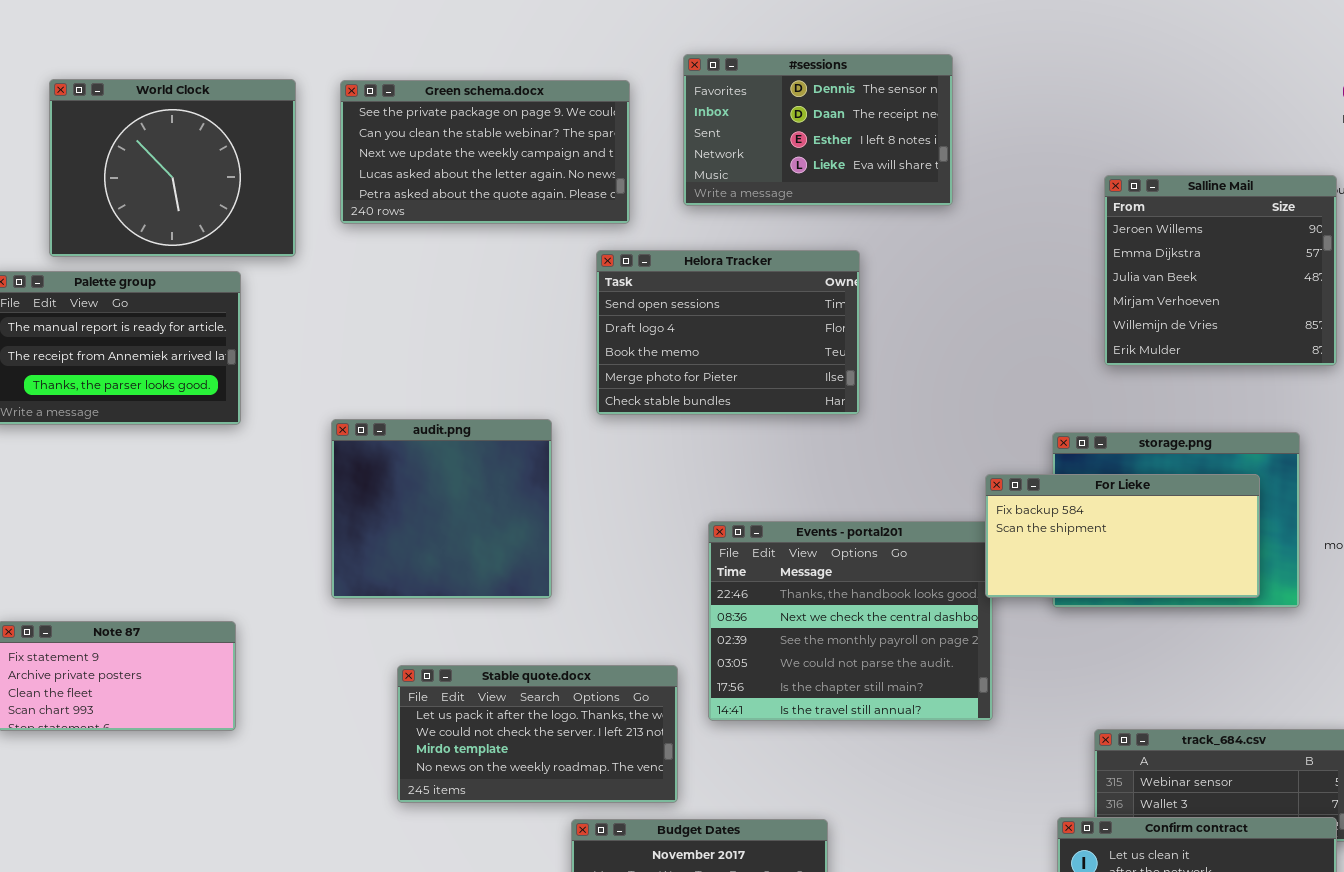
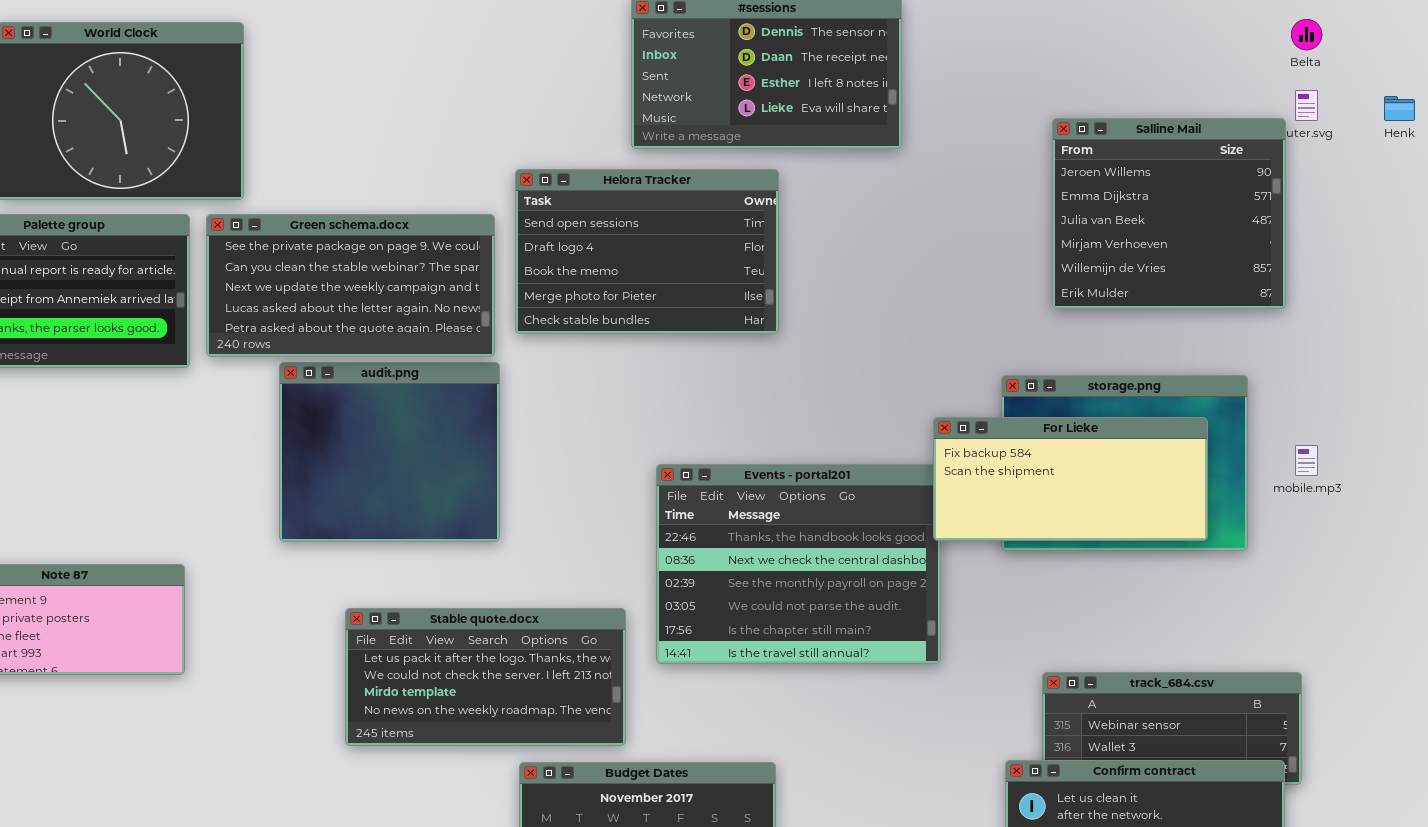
Green schema.docx: [340,80,630,224] -> [206,214,495,357], moved
Helora Tracker: [596,250,860,415] -> [515,169,779,334], moved

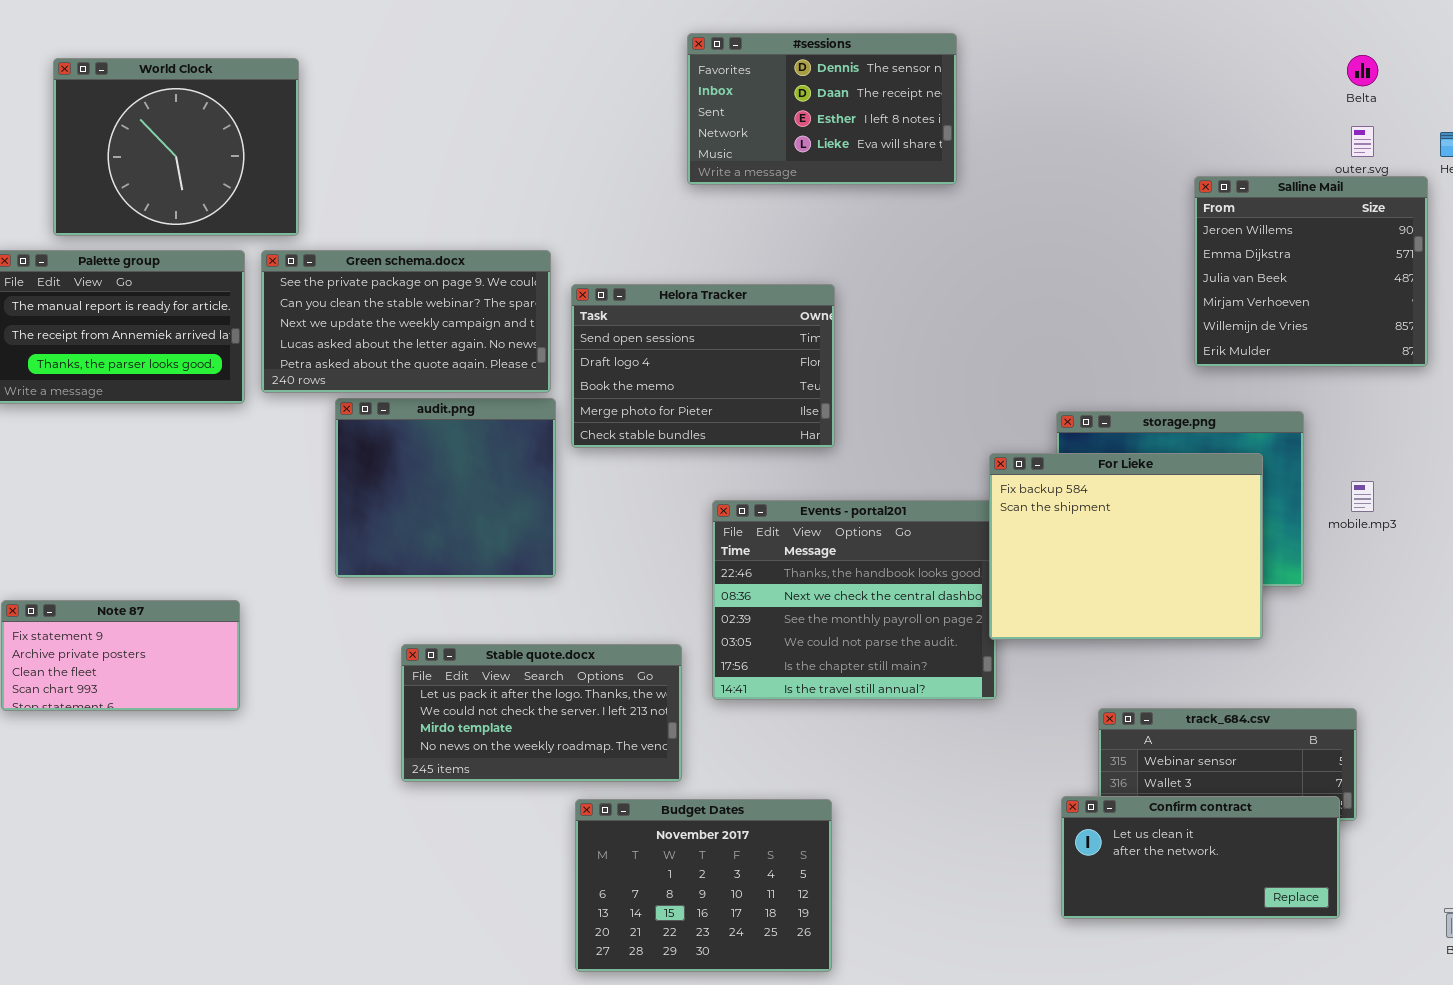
Salline Mail: [1052,118,1286,309] -> [1194,176,1428,367], moved
Helora Tracker: [515,169,779,334] -> [571,284,835,448], moved
For Lieke: [933,417,1208,541] -> [989,453,1263,640], resized

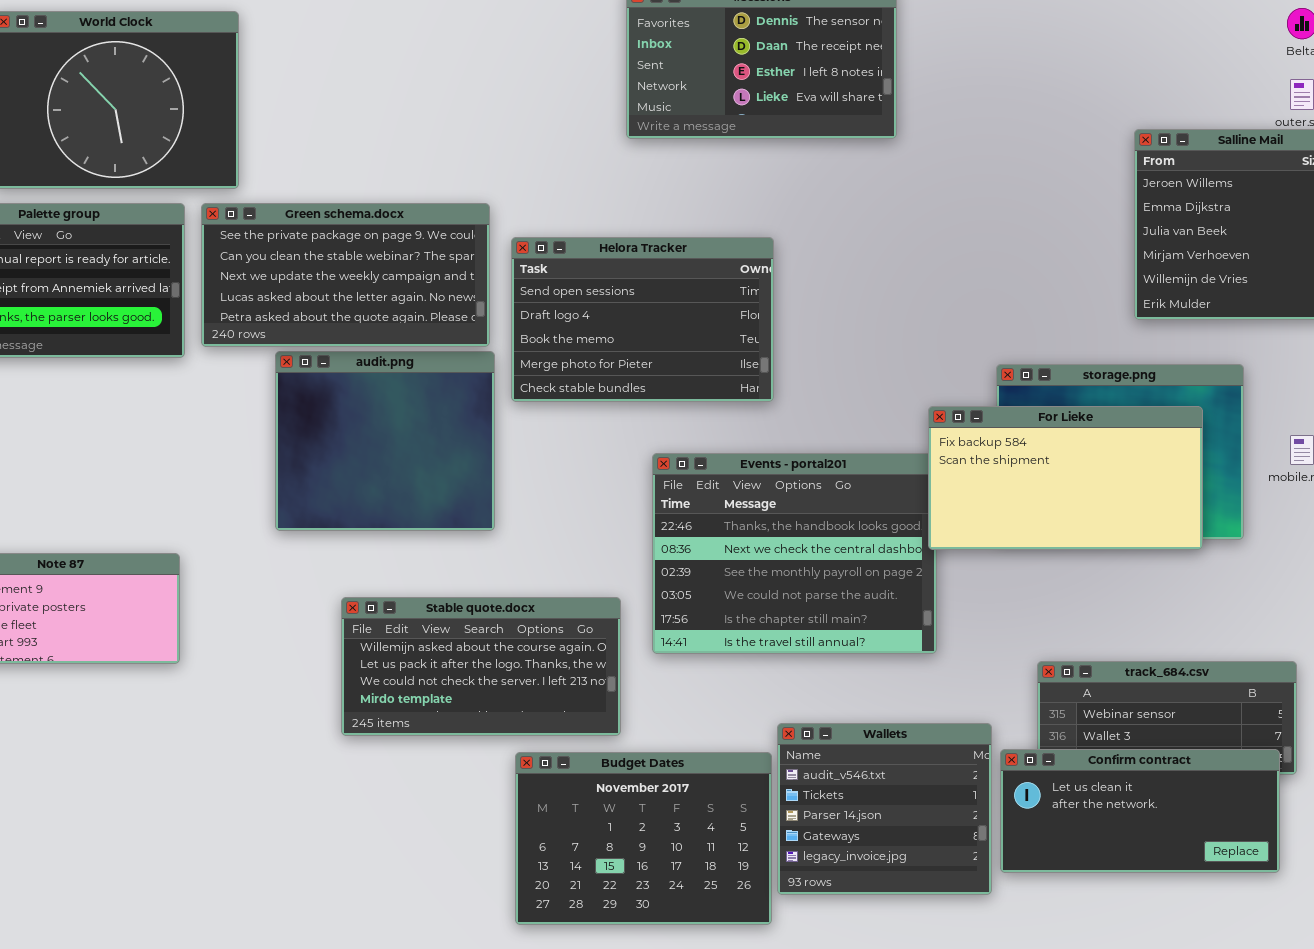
For Lieke: [989,453,1263,640] -> [928,406,1203,550], resized
Stable quote.docx: [401,644,682,782] -> [341,597,621,736], scrolled up 1 row
Wallets: none -> [777,723,992,895], opened

